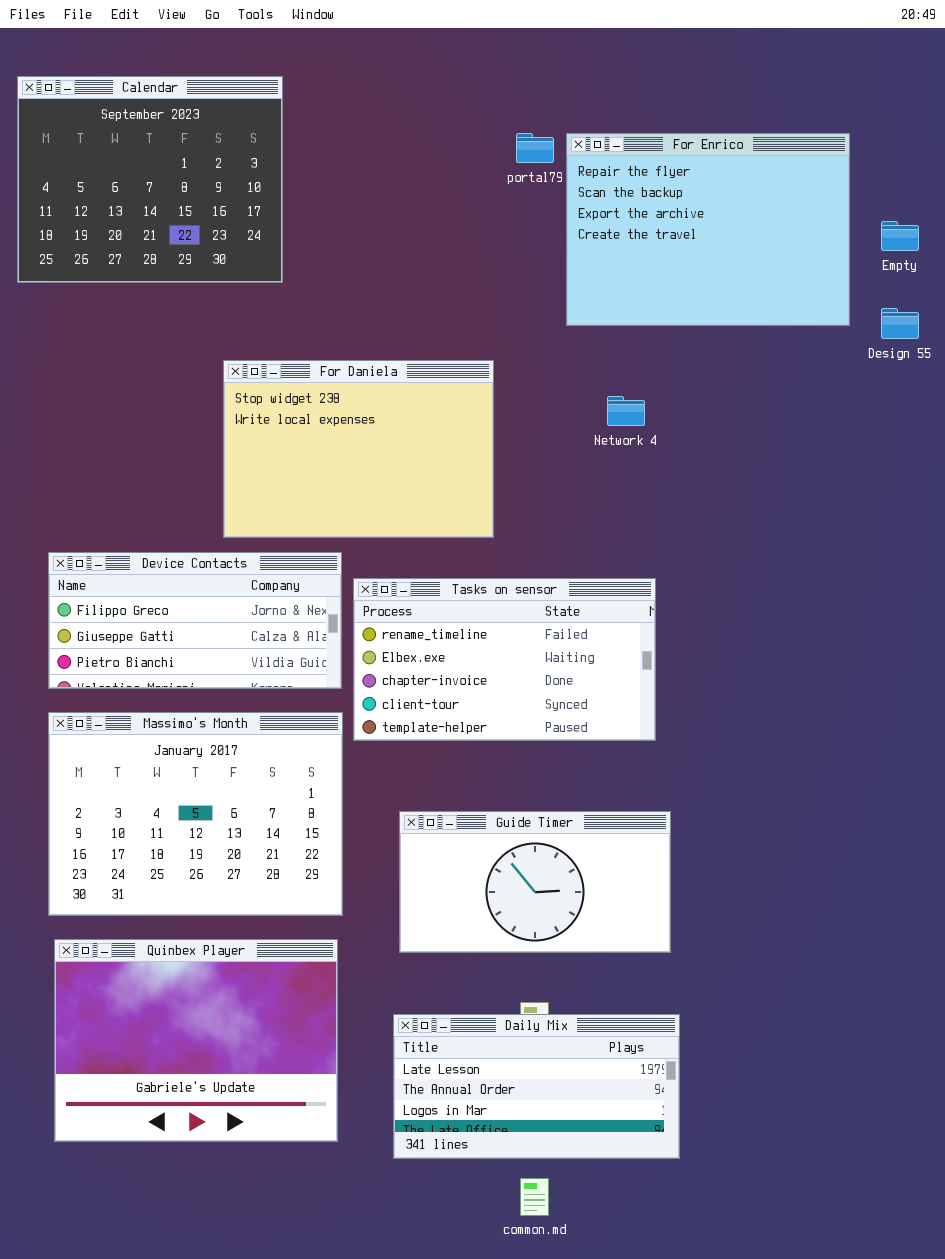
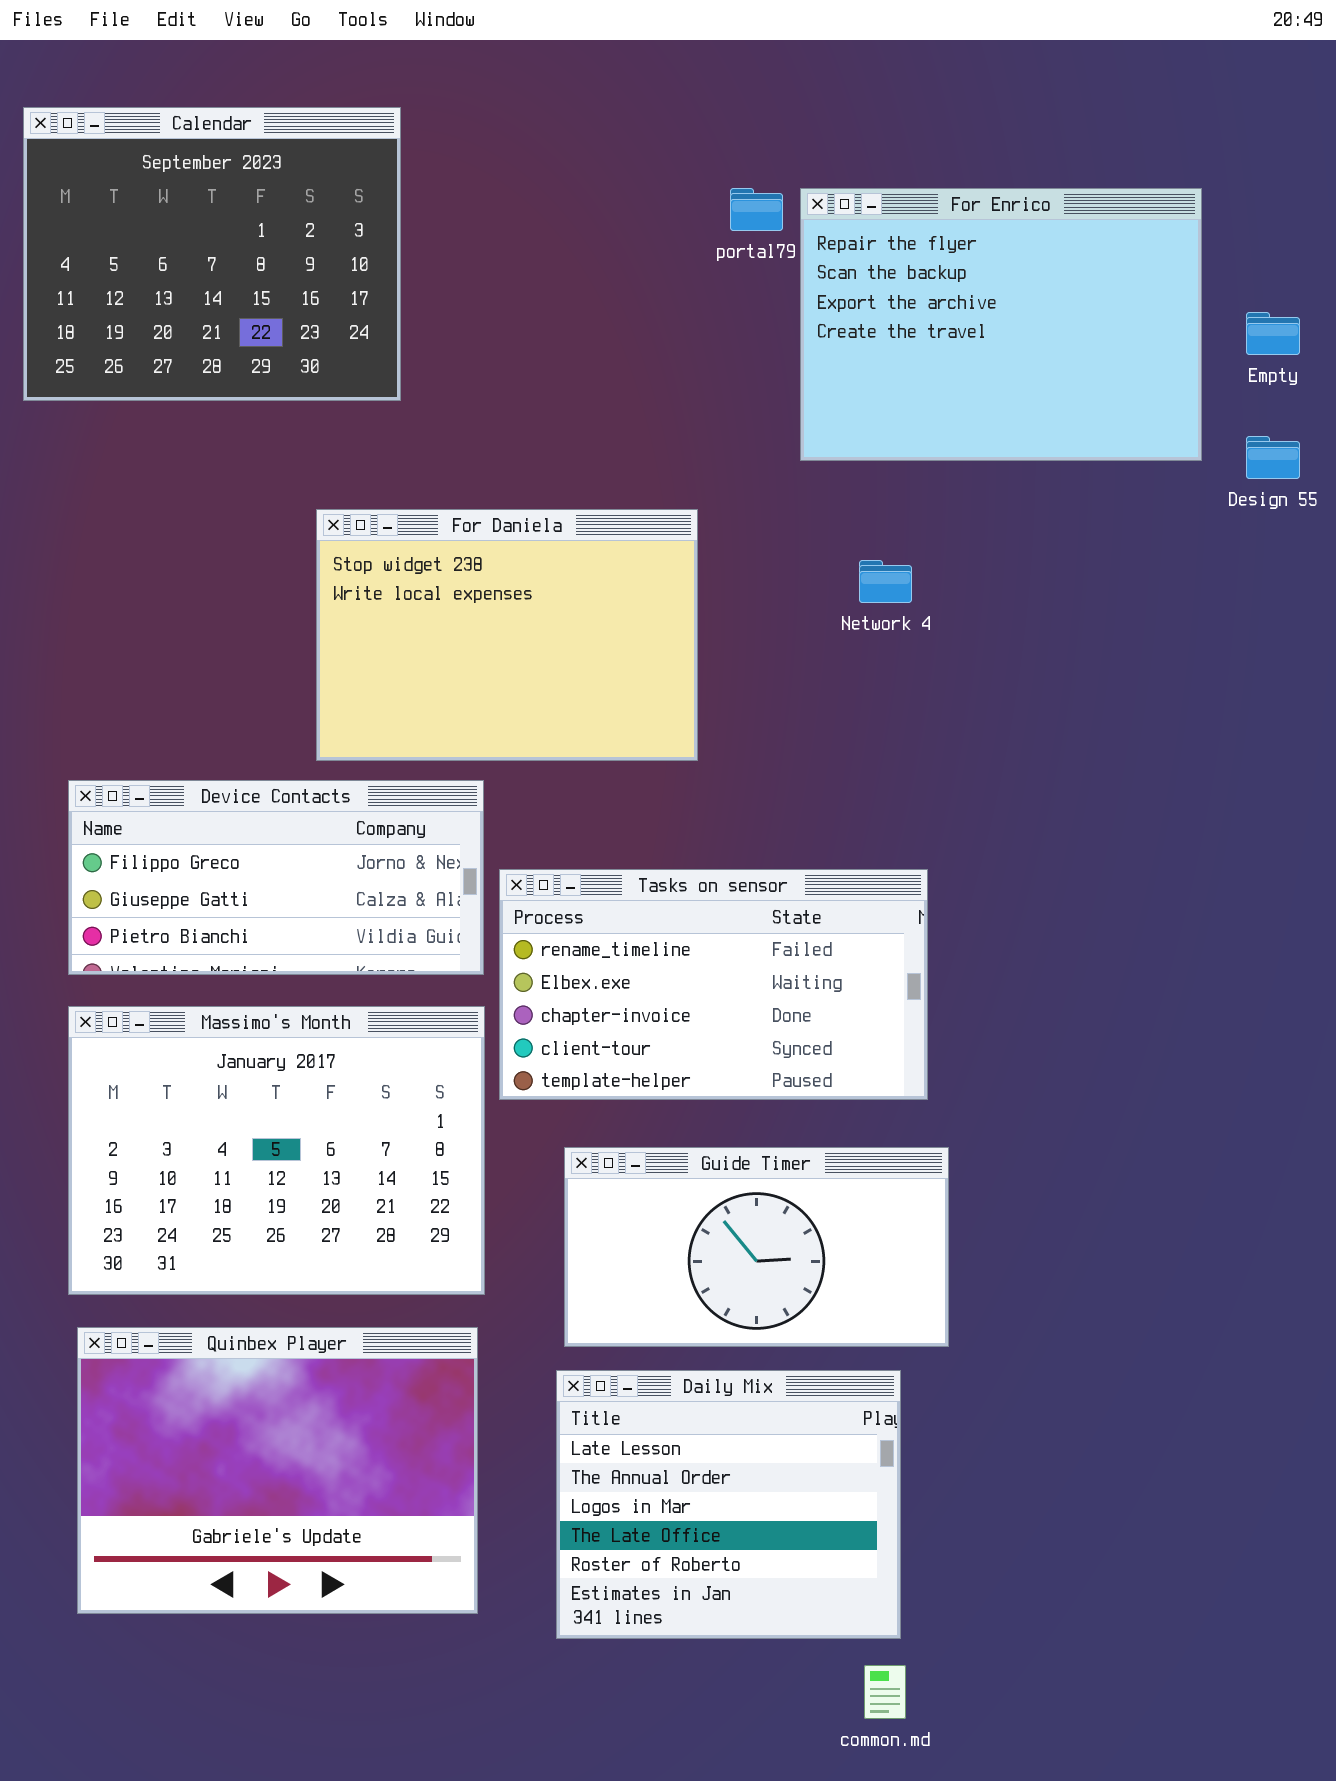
Tasks on sensor: [353,578,656,741] -> [499,869,928,1100], moved
Daily Mix: [393,1014,680,1159] -> [556,1370,901,1639], resized
common.md: [520,1178,549,1216] -> [864,1665,906,1719], moved

